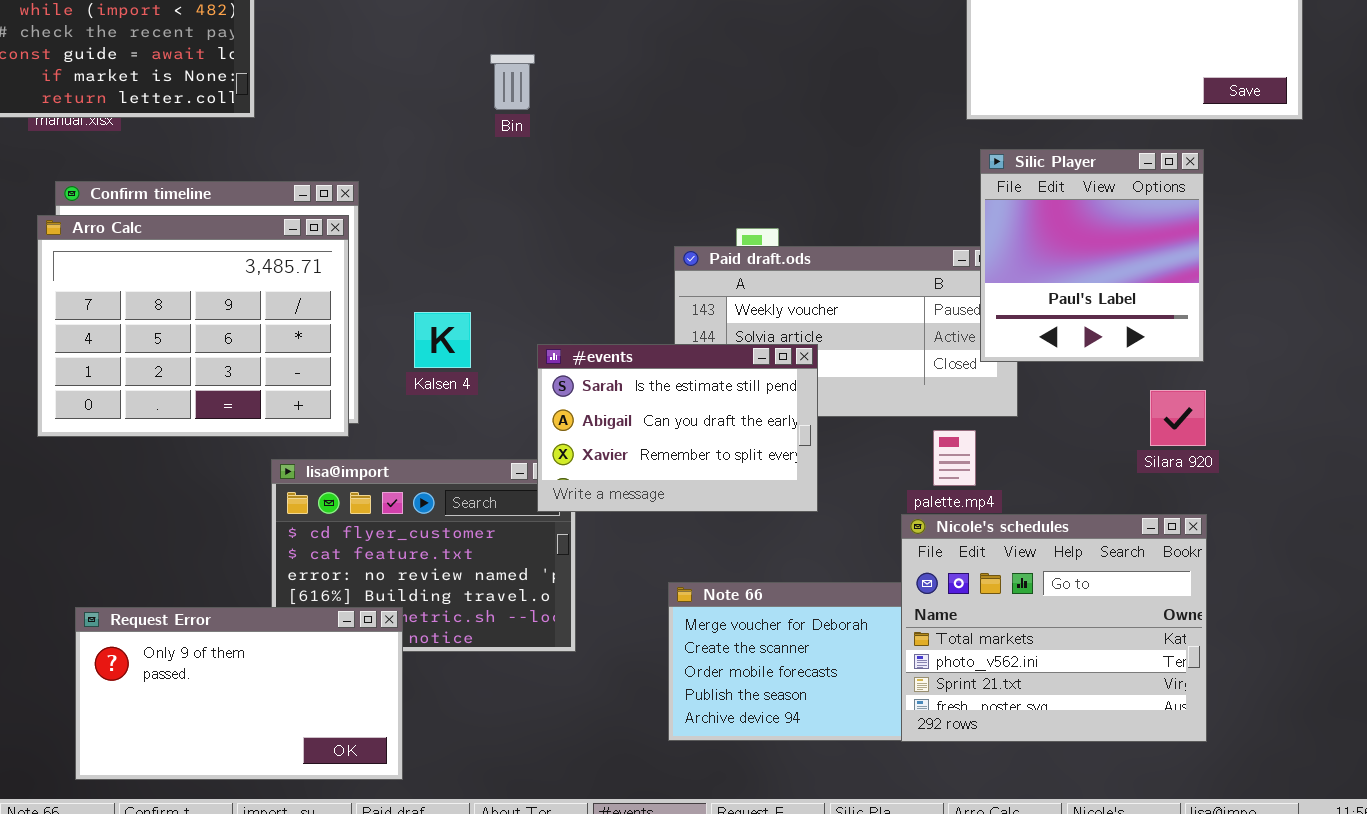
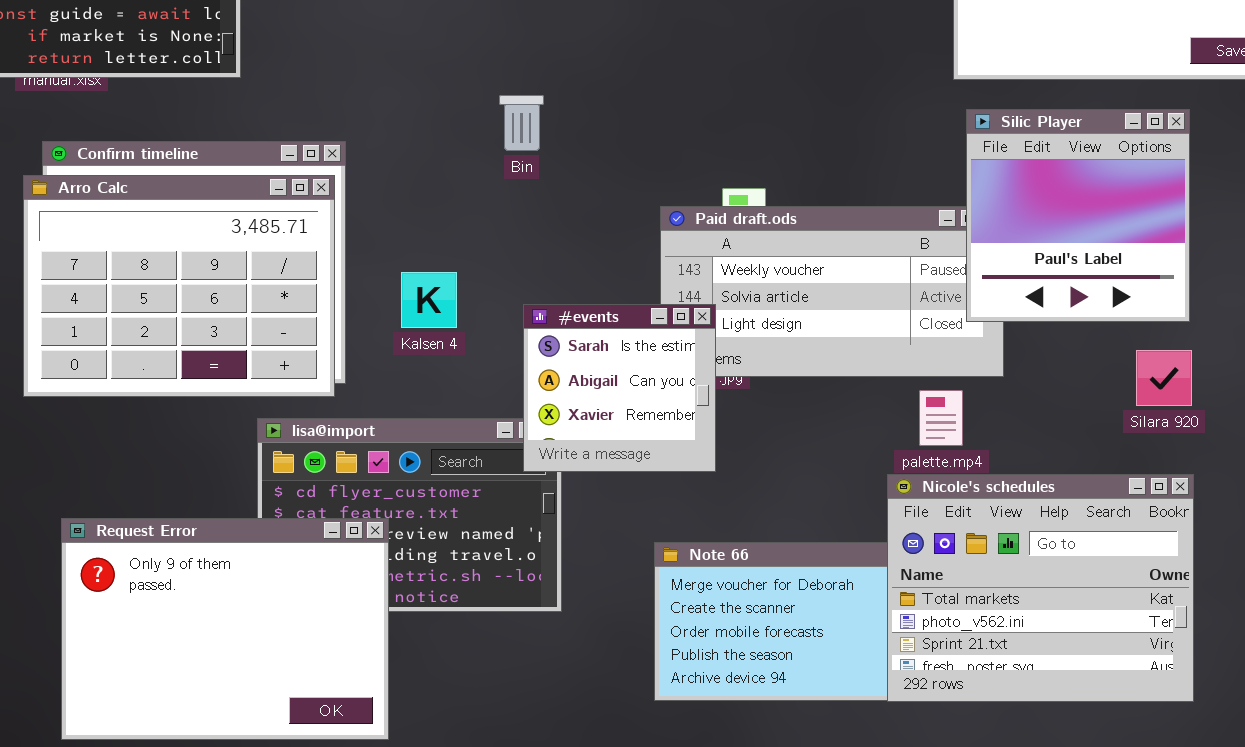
Bin: [490,54,535,110] -> [499,95,544,151], moved
#events: [537,344,818,512] -> [523,304,716,472], resized
Request Error: [75,607,403,780] -> [61,518,389,740], resized

